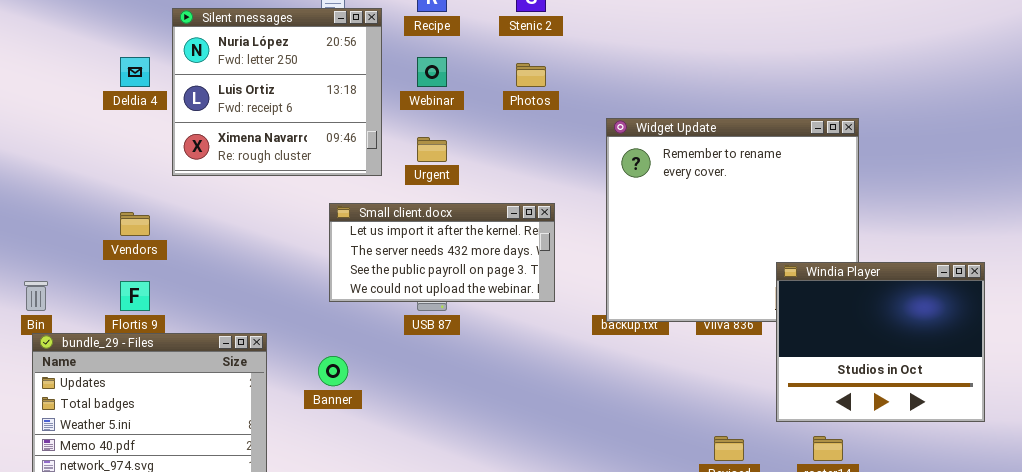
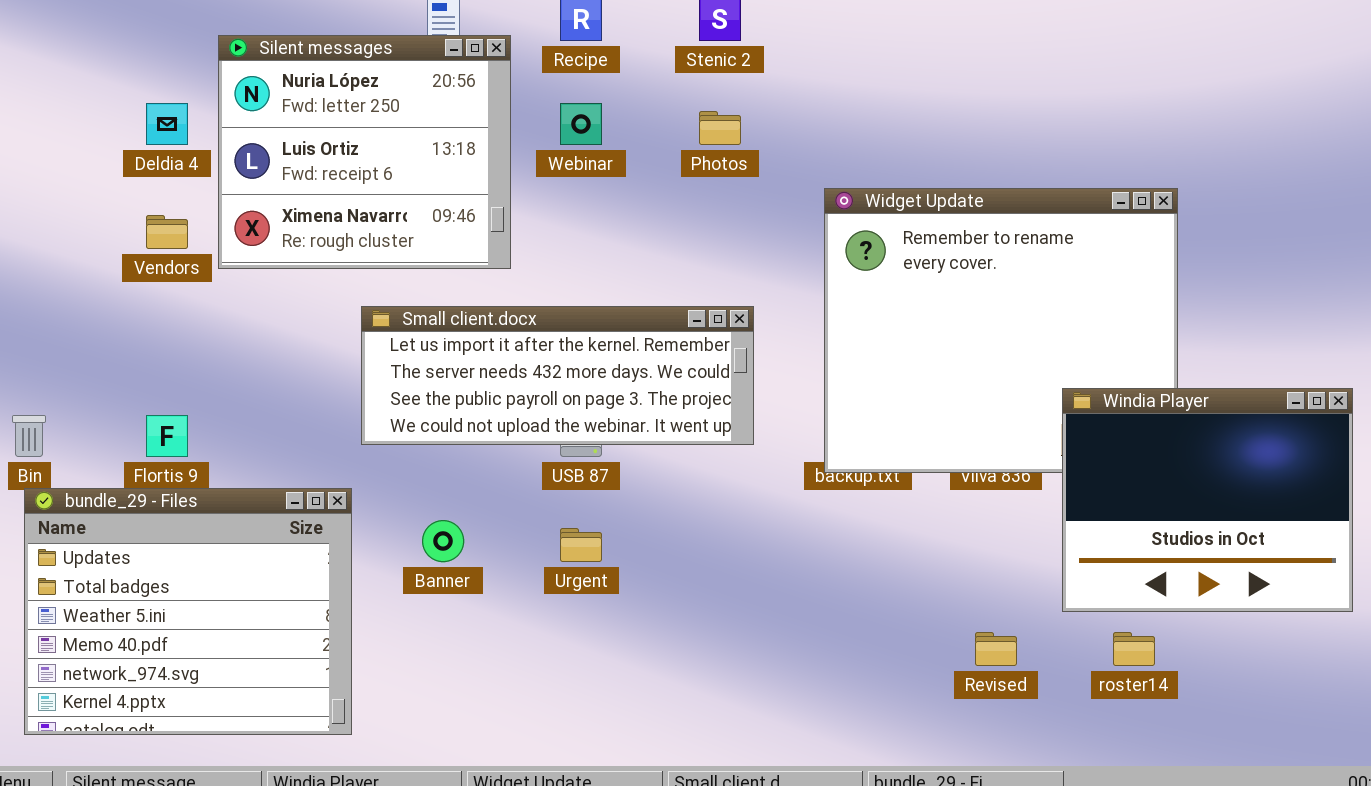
Urgent: [417,137,447,162] -> [560,528,602,562], moved
Small client.docx: [329,203,555,302] -> [361,306,754,445], resized
Vendors: [120,212,150,236] -> [146,215,188,249], moved

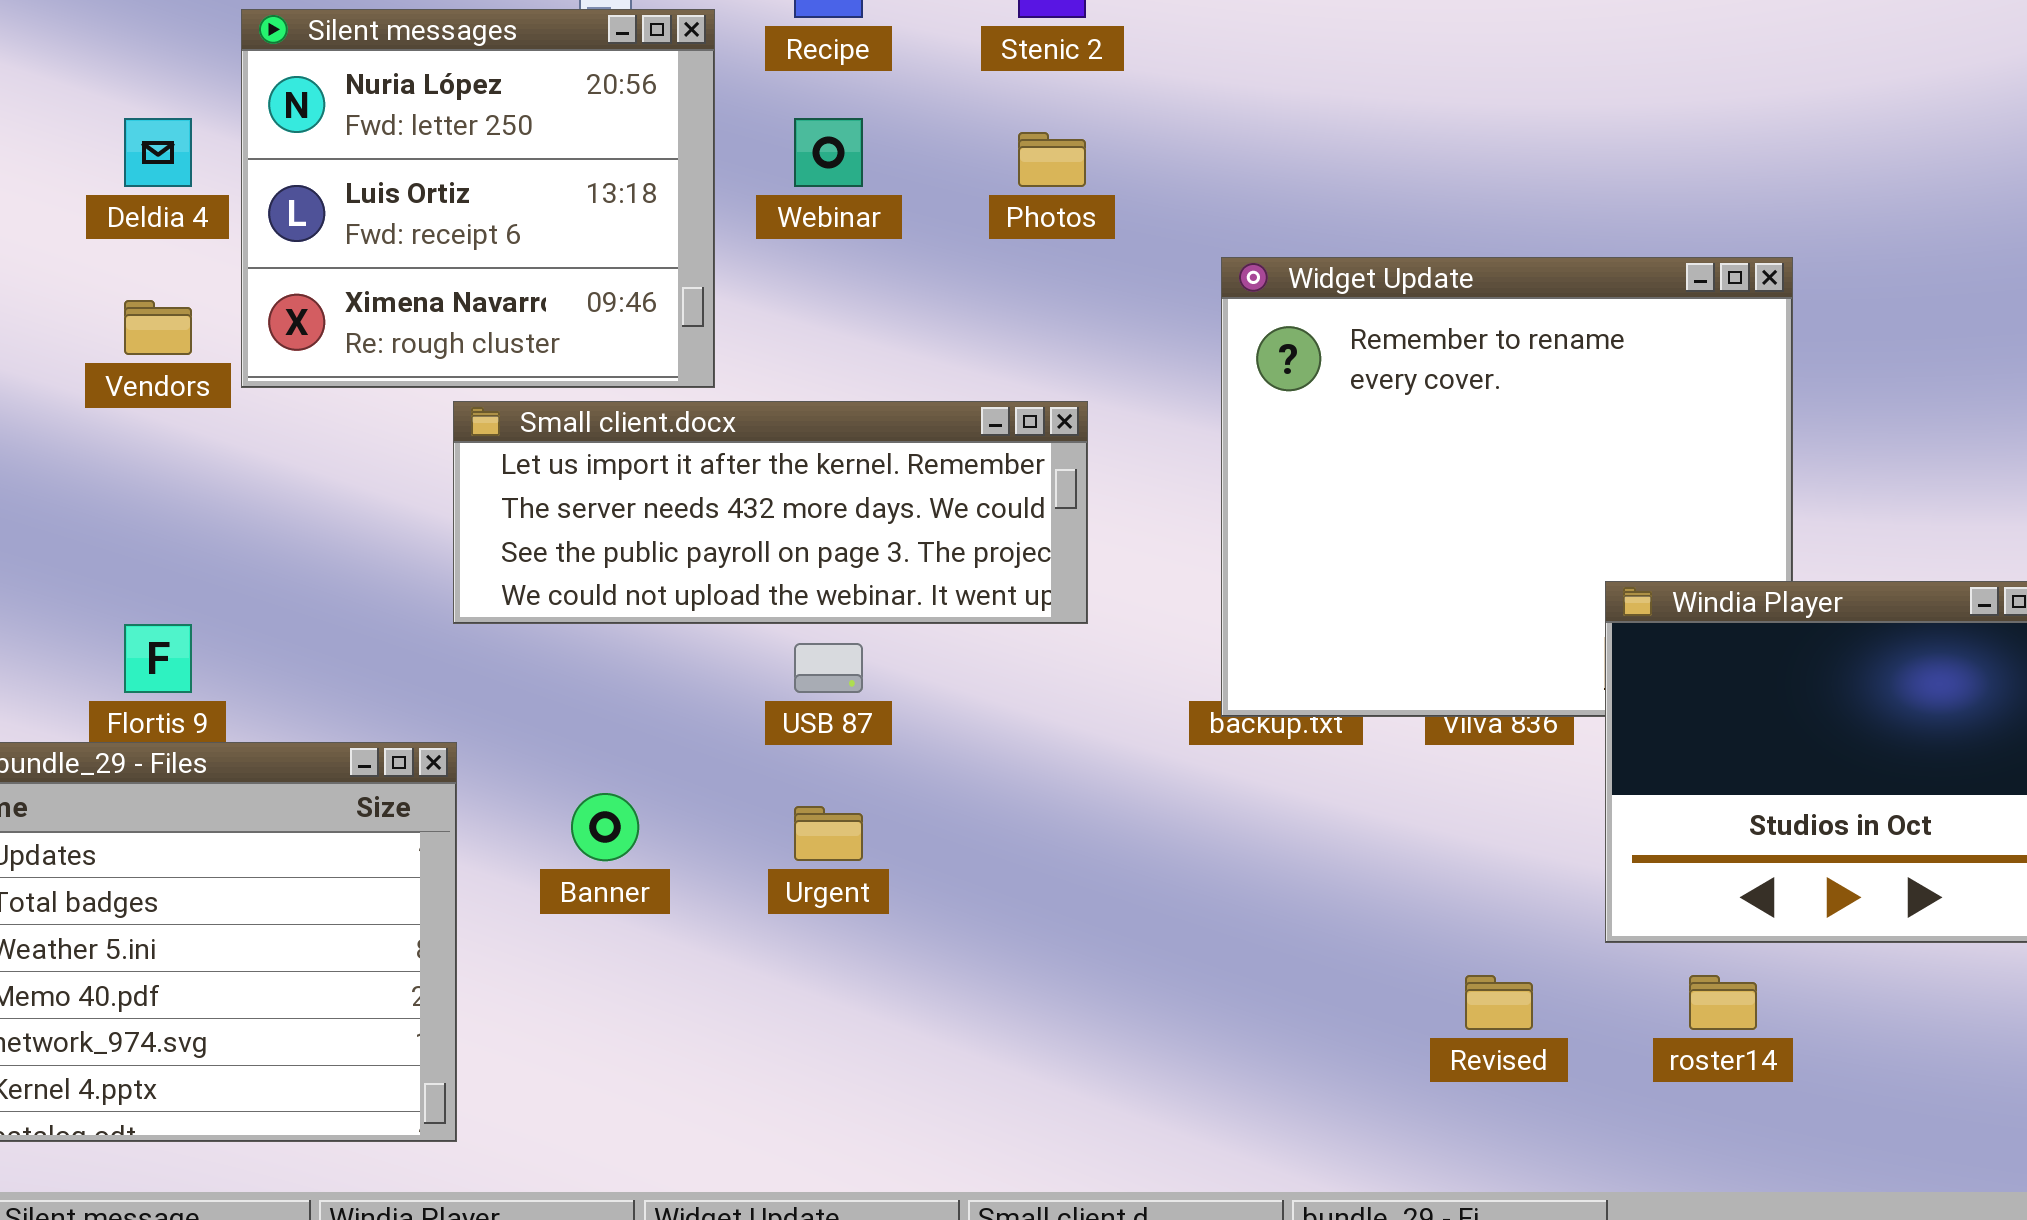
Small client.docx: [361,306,754,445] -> [453,401,1088,624], moved

